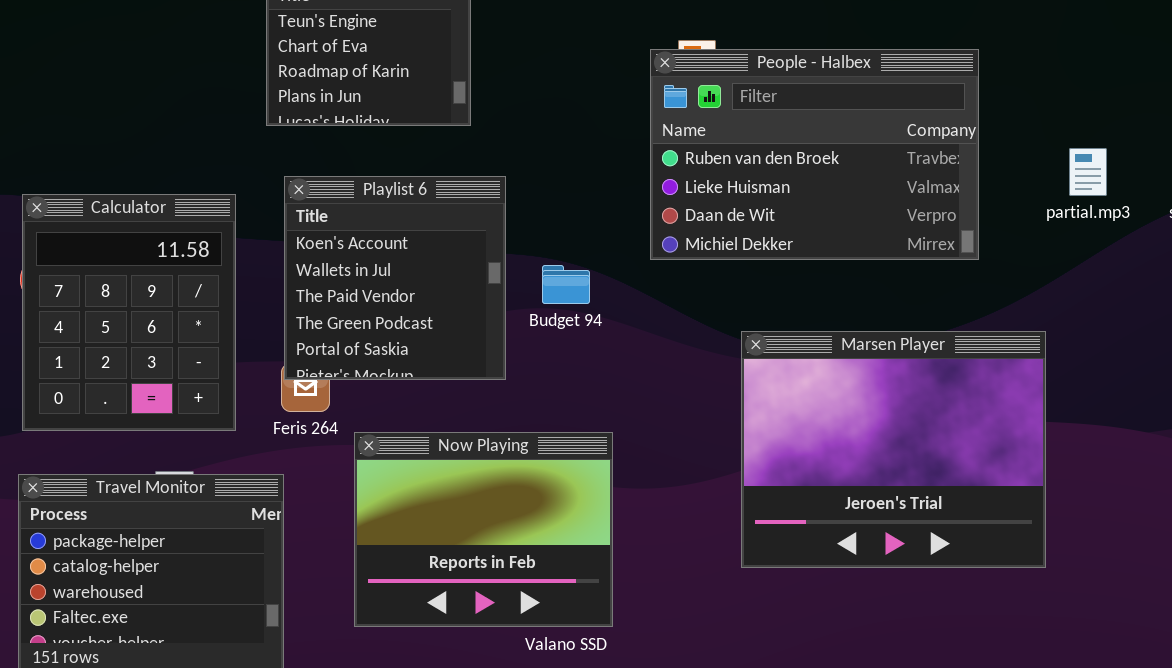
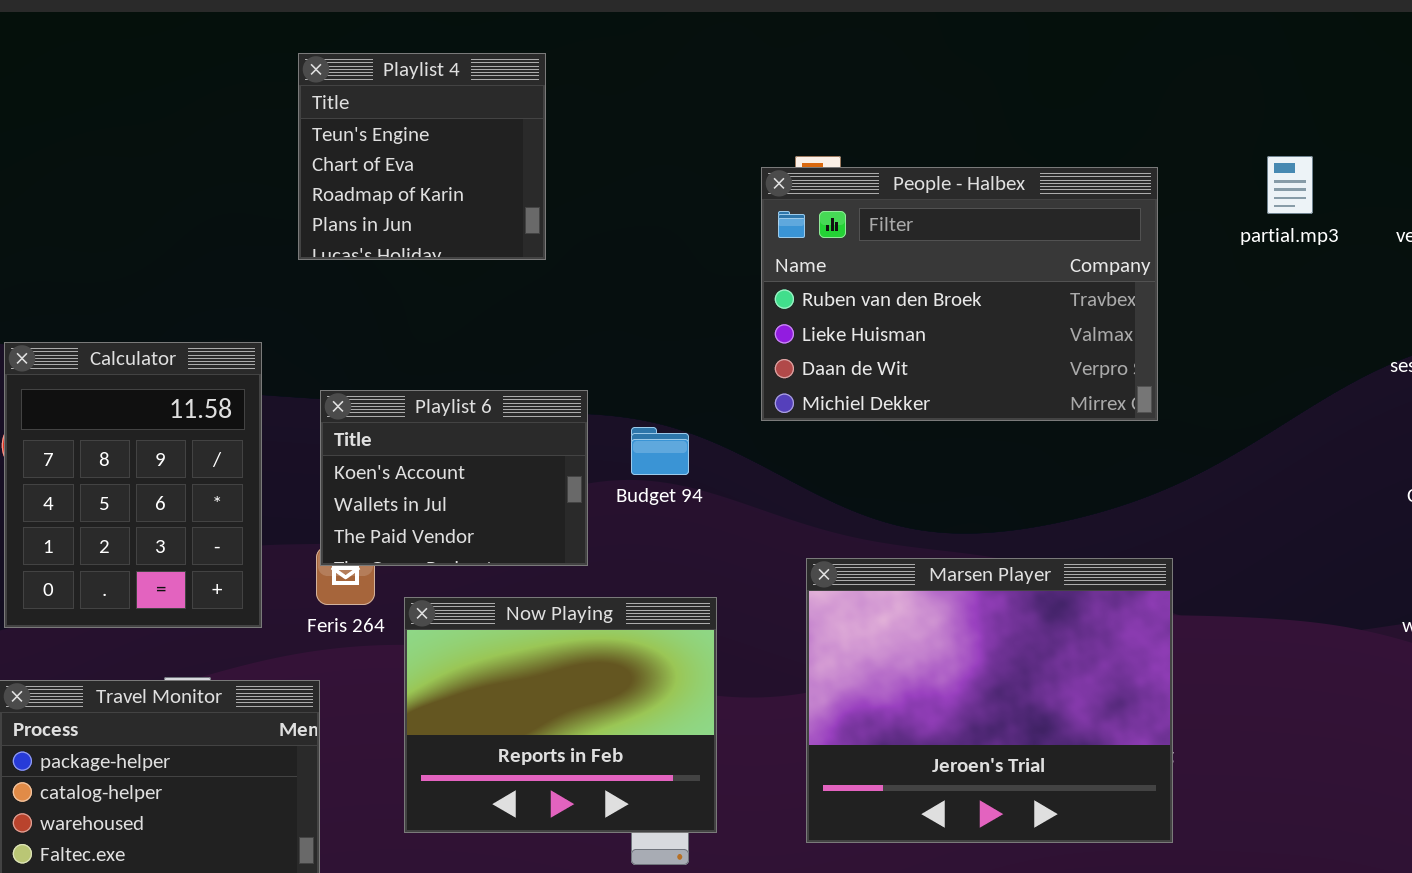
partial.mp3: [1069,148,1107,196] -> [1267,156,1313,214], moved
Playlist 6: [284,176,506,380] -> [320,390,588,566], resized
Marsen Player: [741,331,1046,568] -> [806,558,1173,843], moved
Now Playing: [354,432,613,627] -> [404,597,717,833], moved

